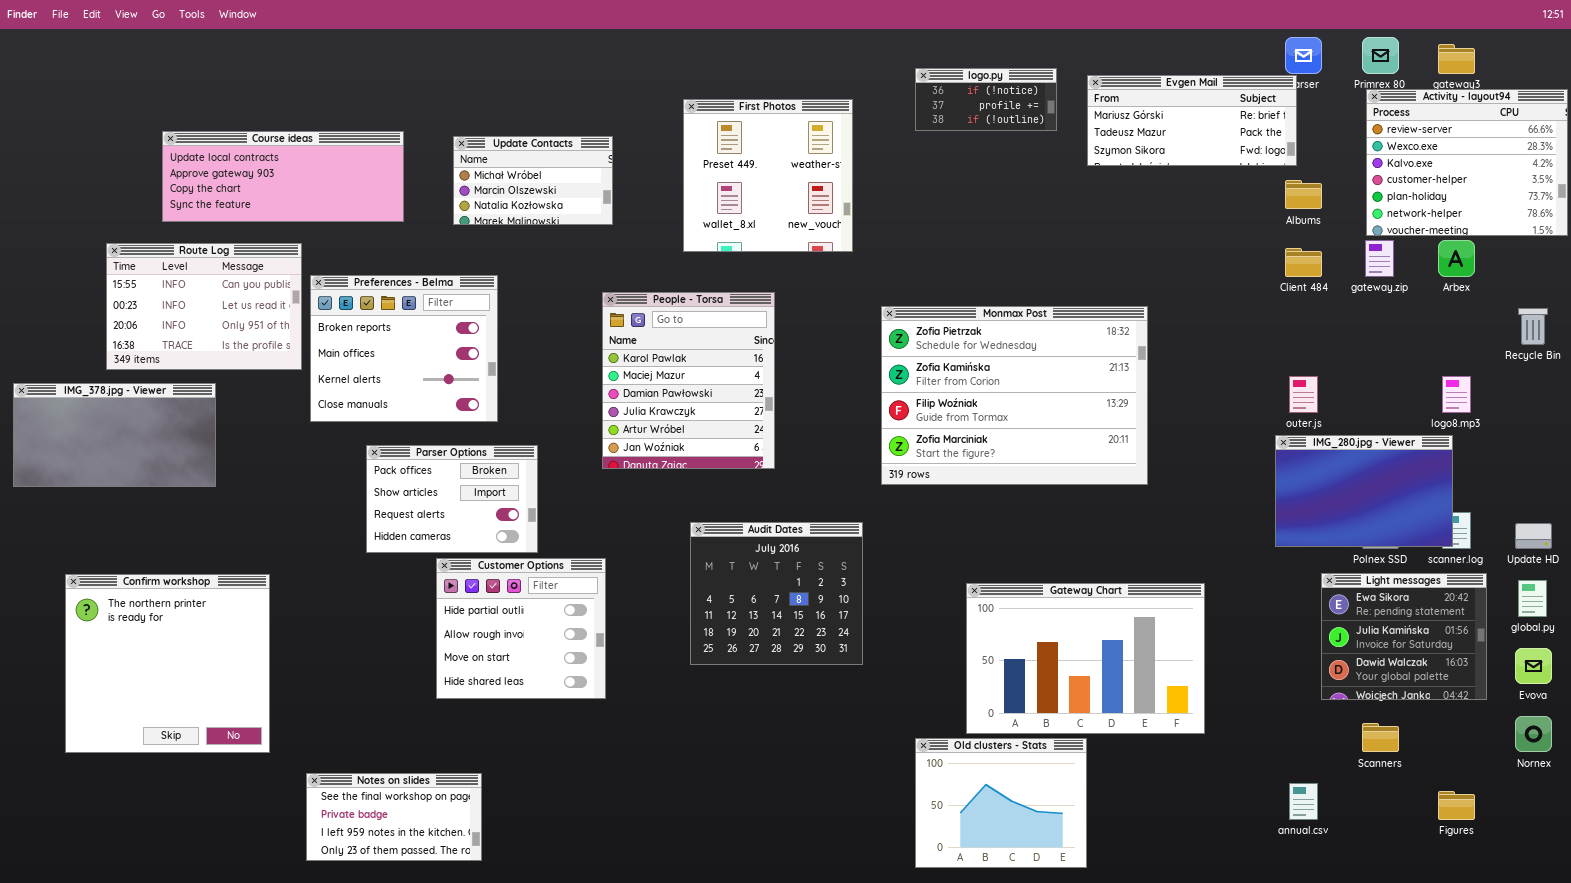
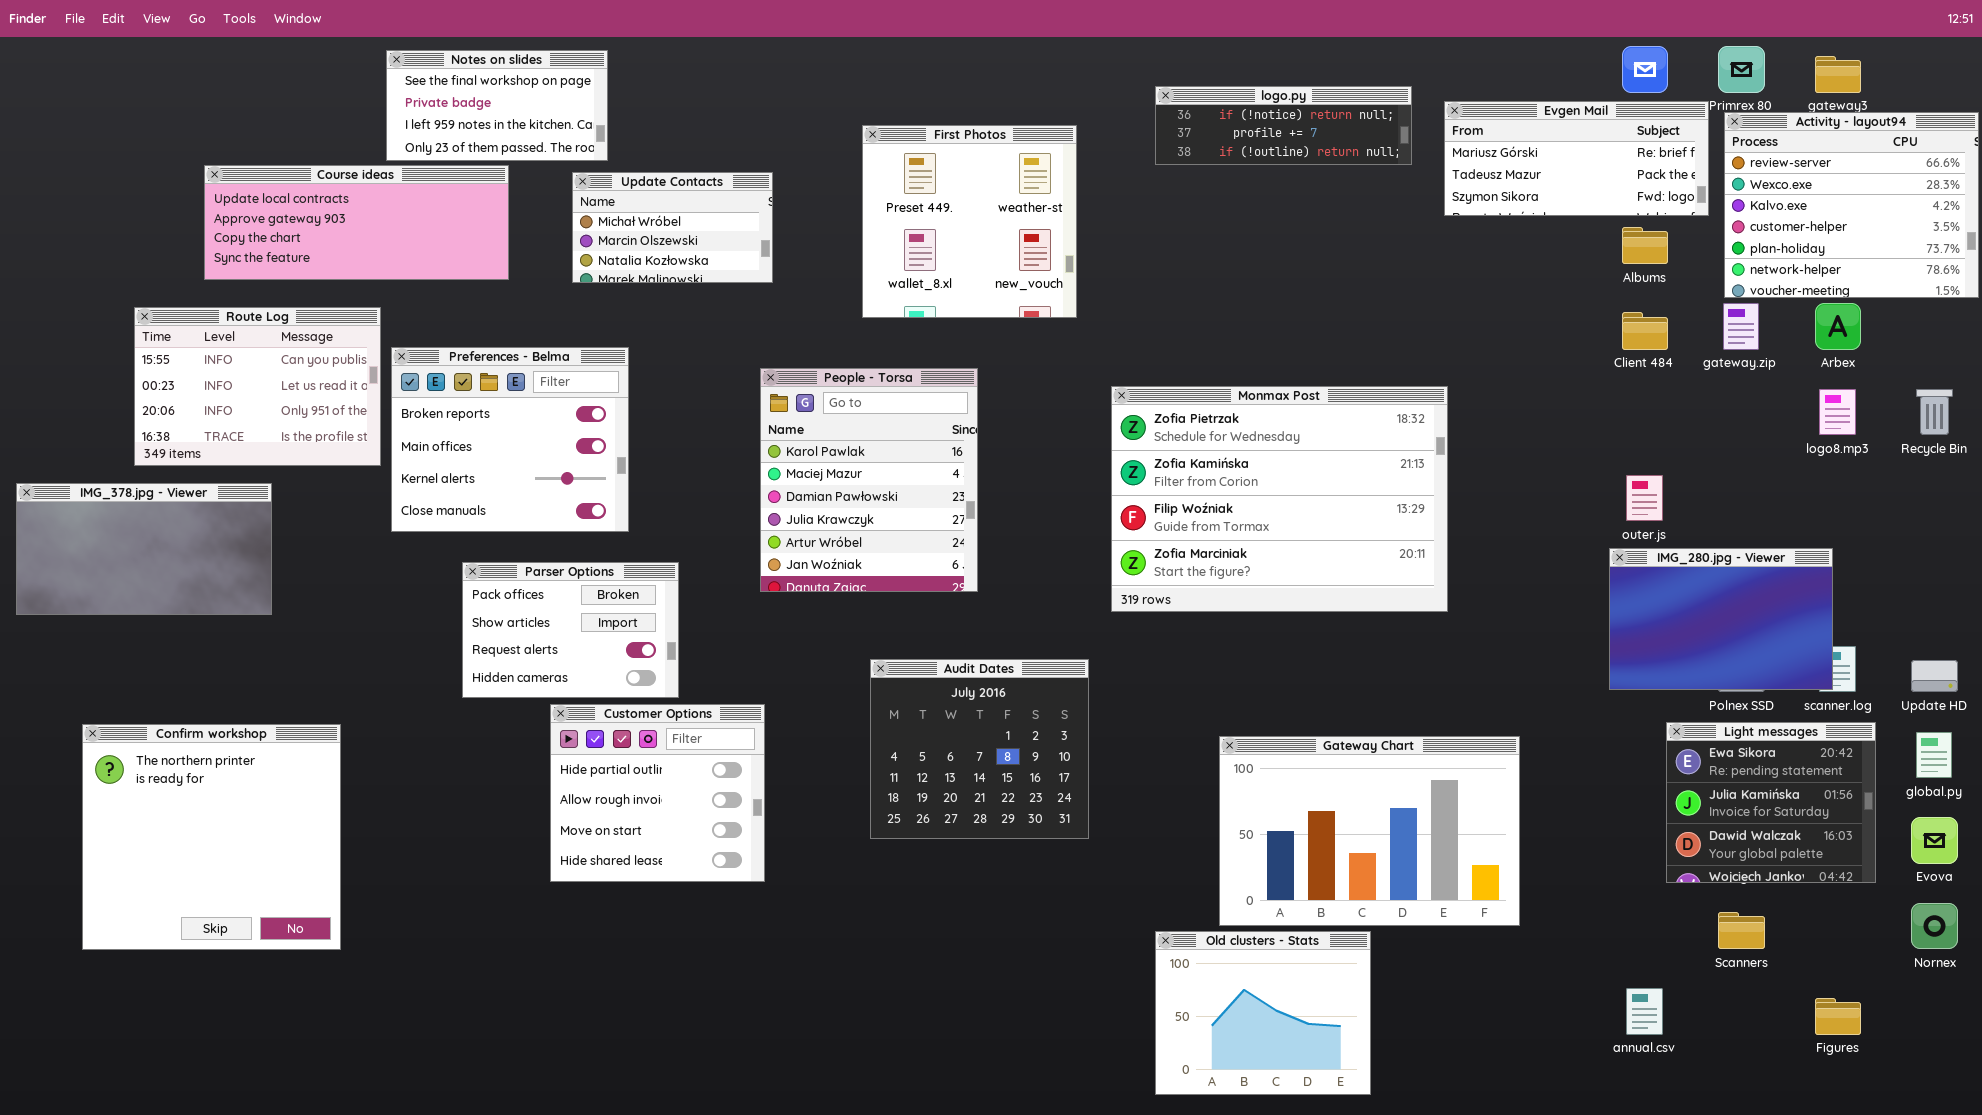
logo.py: [915,68,1057,131] -> [1155,86,1412,165], resized
Evgen Mail: [1087,75,1297,166] -> [1444,101,1709,216], moved
logo8.mp3: [1442,376,1471,413] -> [1819,389,1856,435], moved
Notes on slides: [306,773,482,861] -> [386,50,608,161], moved

